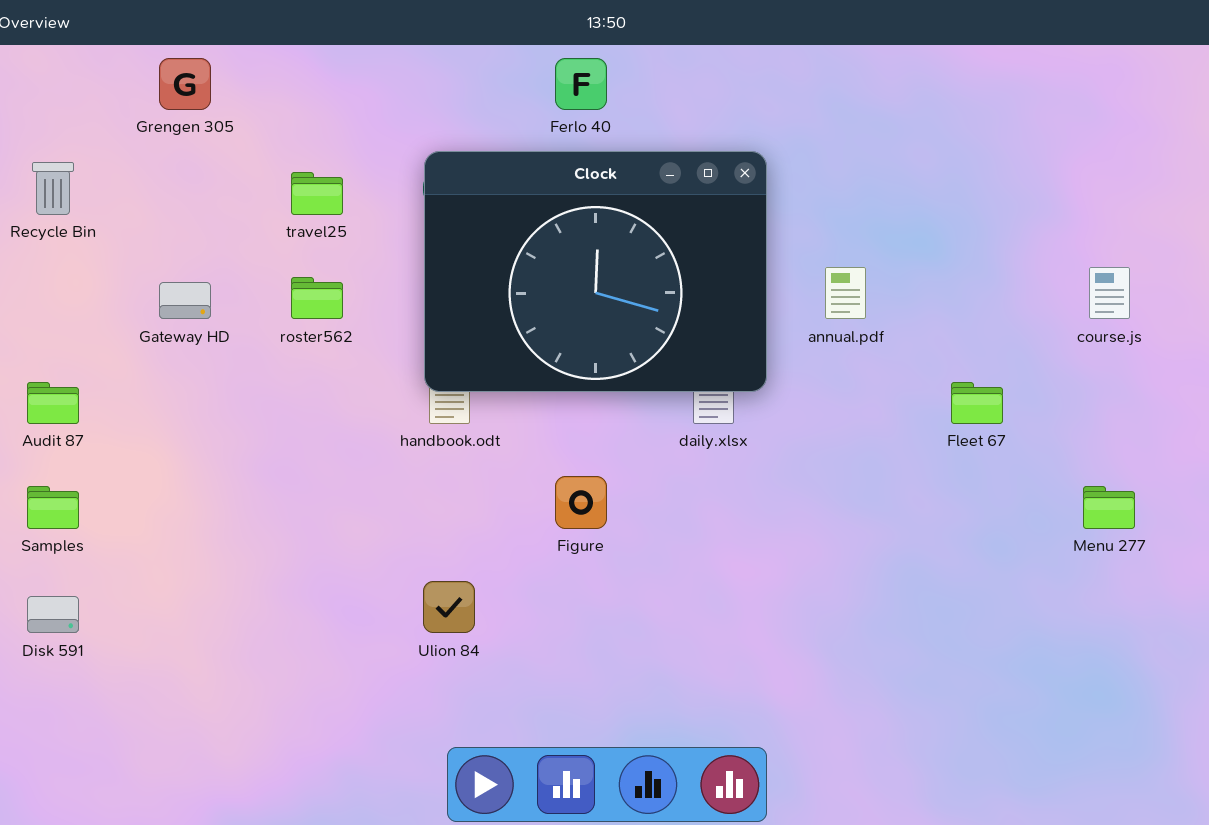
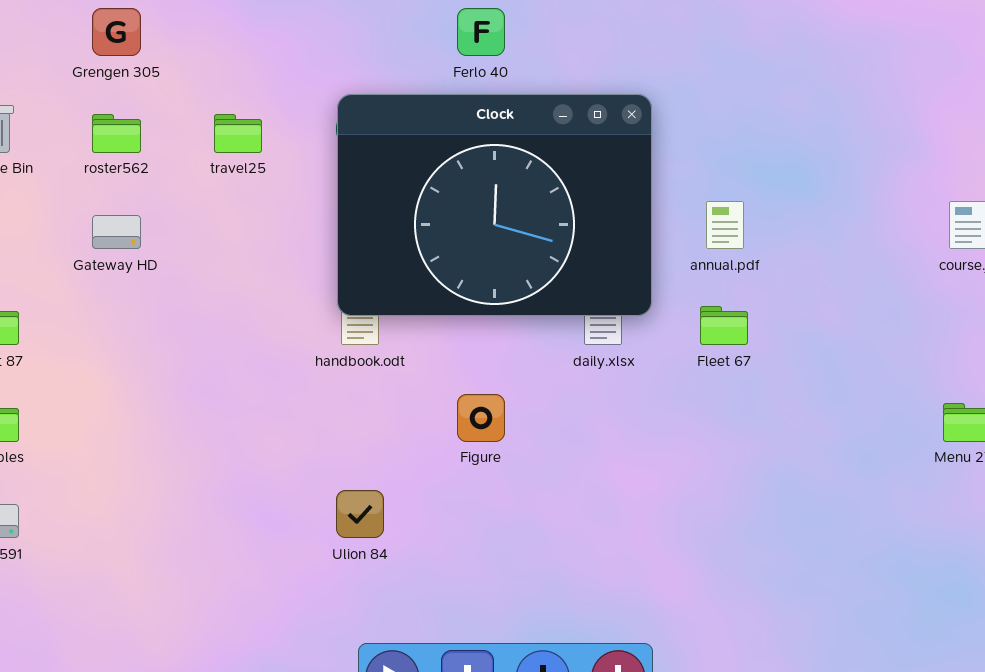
roster562: [291,277,343,319] -> [92,114,141,153], moved
Fleet 67: [951,382,1003,424] -> [700,306,748,345], moved

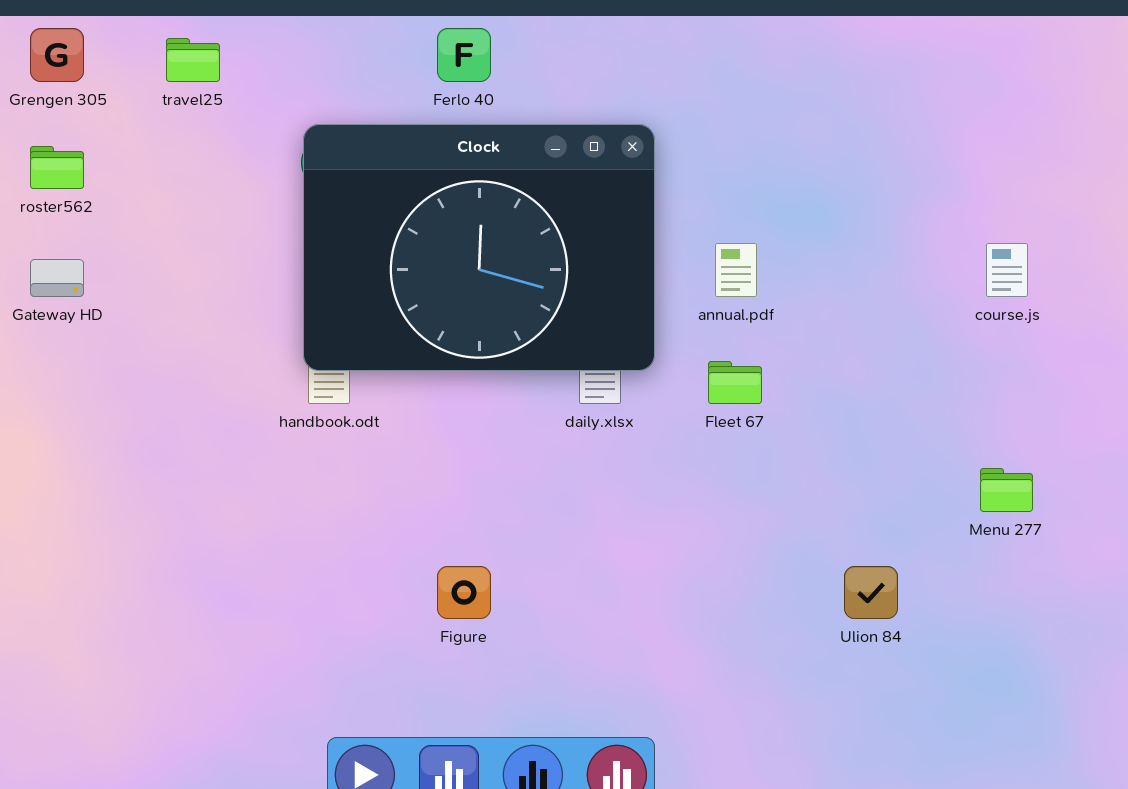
travel25: [214,114,262,153] -> [166,38,220,82], moved
Figure: [457,394,505,442] -> [437,566,491,619], moved
Ulion 84: [336,490,384,538] -> [844,566,898,619], moved

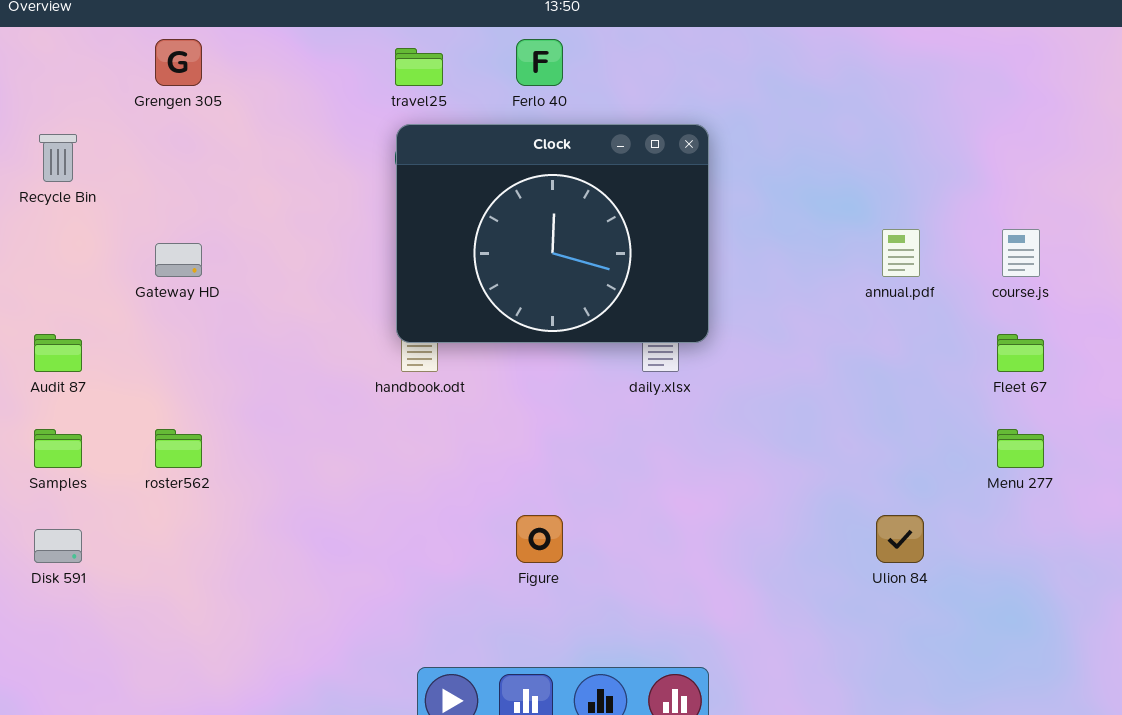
travel25: [166,38,220,82] -> [395,48,443,86], moved
roster562: [30,146,84,189] -> [155,429,202,468], moved
annual.pdf: [715,243,757,297] -> [882,229,920,277], moved
Fleet 67: [708,361,762,404] -> [997,334,1044,372], moved

